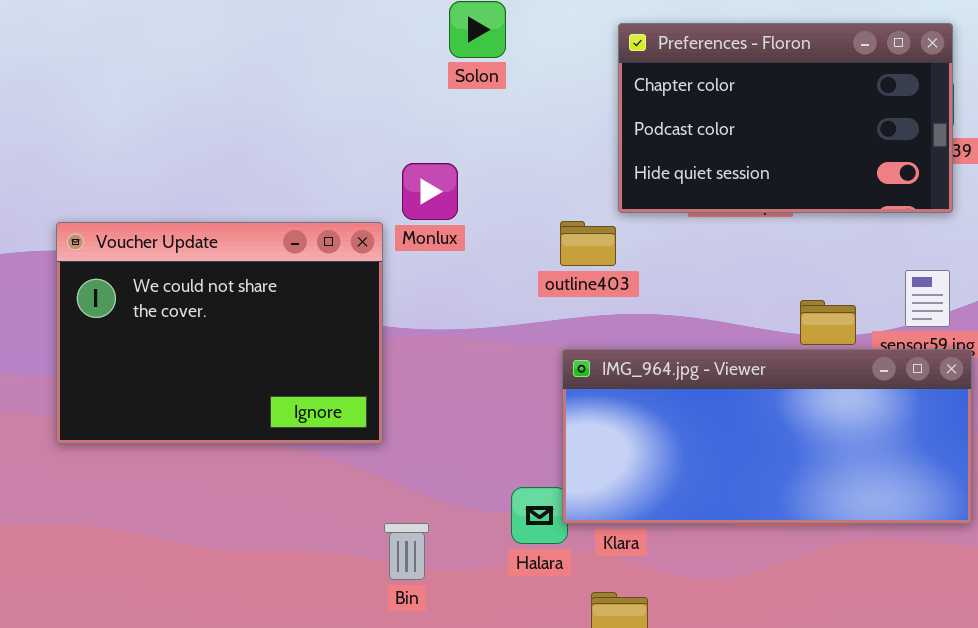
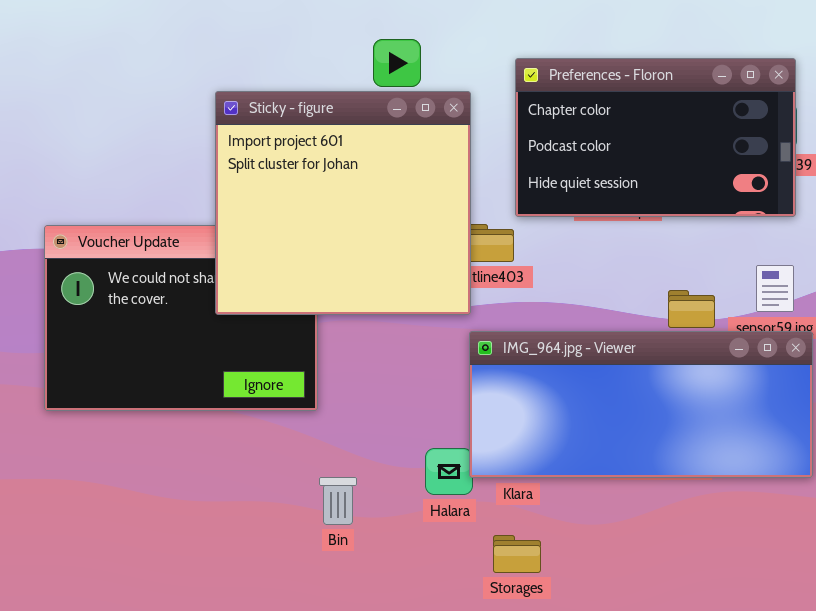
Sticky - figure: none -> [215,91,471,315], opened

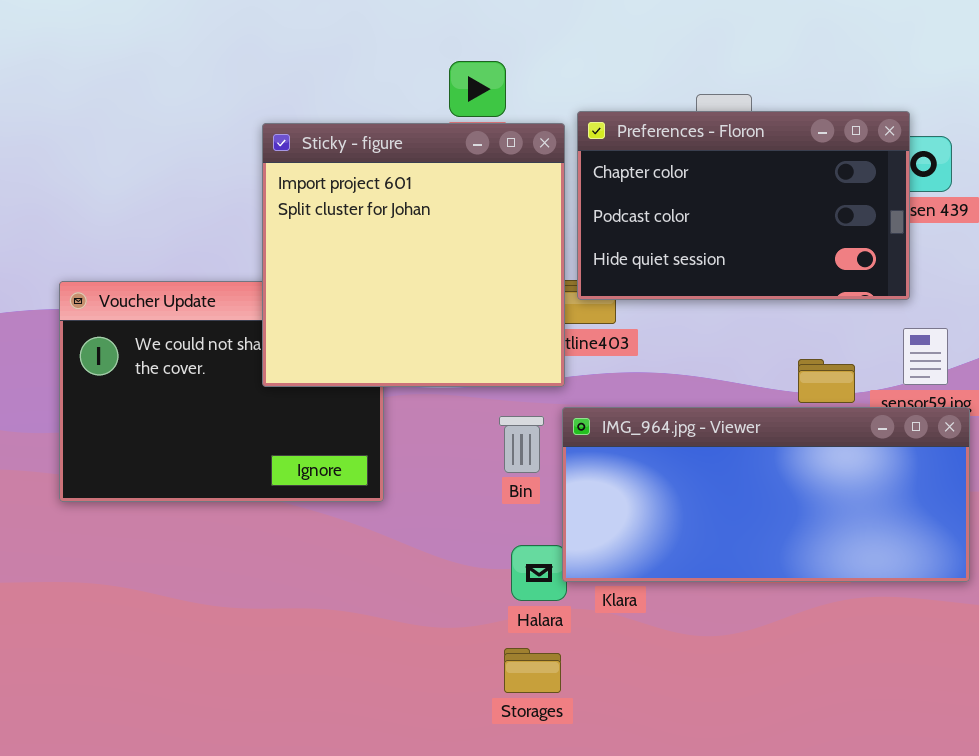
Preferences - Floron: [515,58,796,217] -> [577,111,910,300], moved
Bin: [319,477,357,525] -> [499,416,544,473], moved
Storages: [493,535,541,573] -> [504,648,561,693], moved

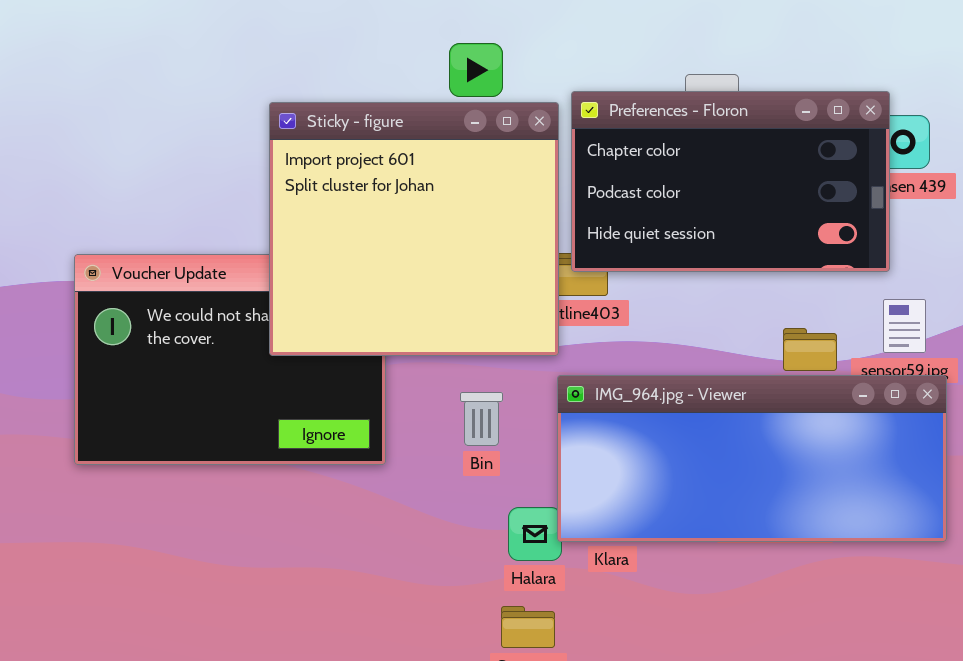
Bin: [499,416,544,473] -> [460,392,503,446], moved

